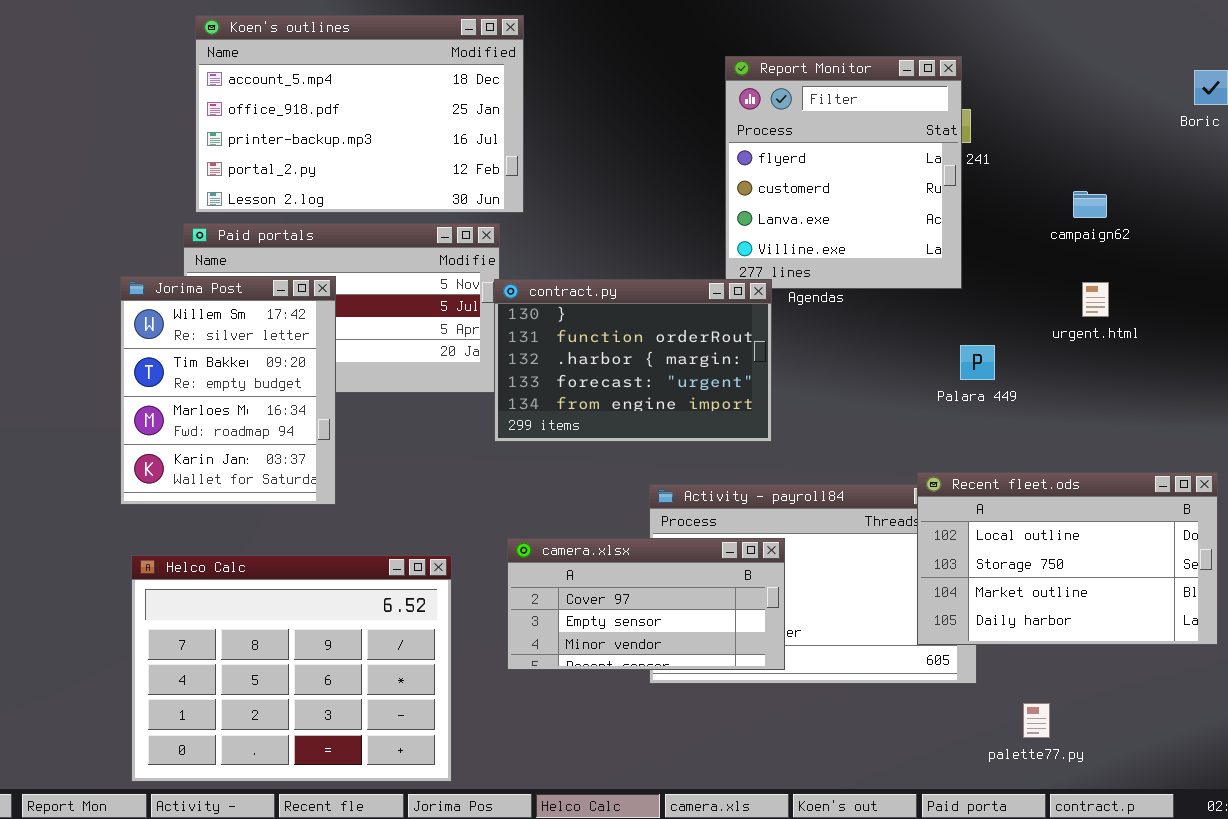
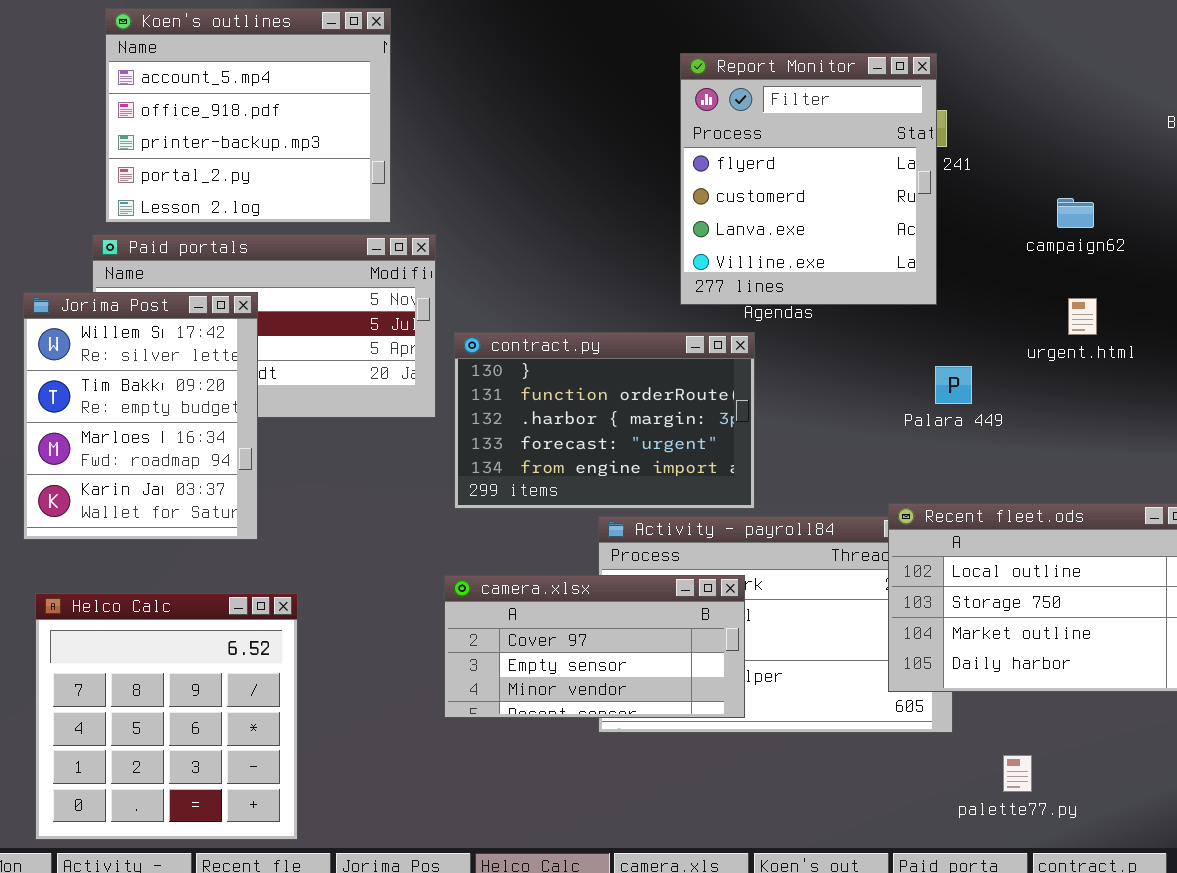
Koen's outlines: [195,15,524,213] -> [105,8,391,223], resized
contract.py: [494,279,772,442] -> [454,332,755,509], moved
Helco Calc: [131,555,452,782] -> [35,593,298,840], resized

